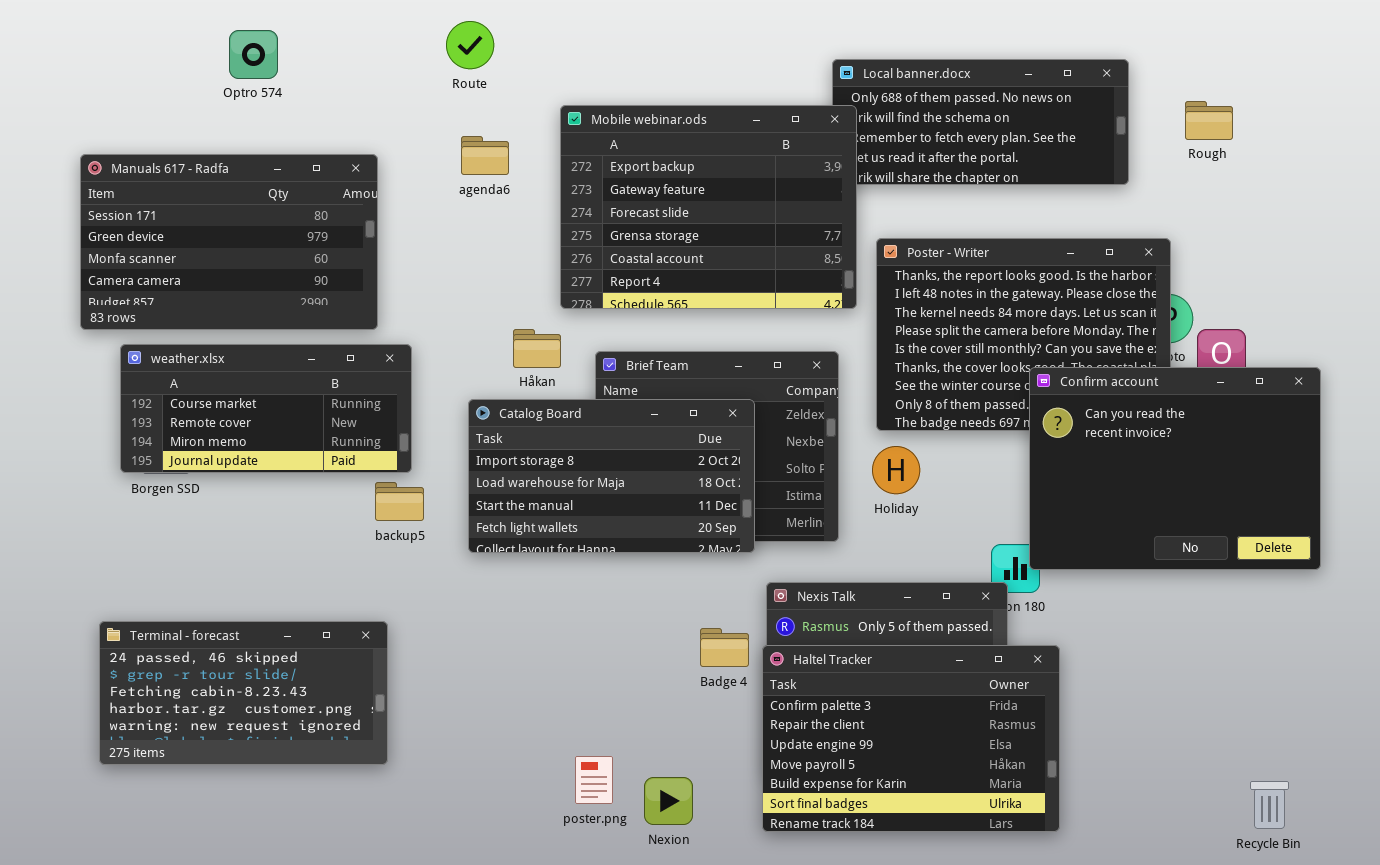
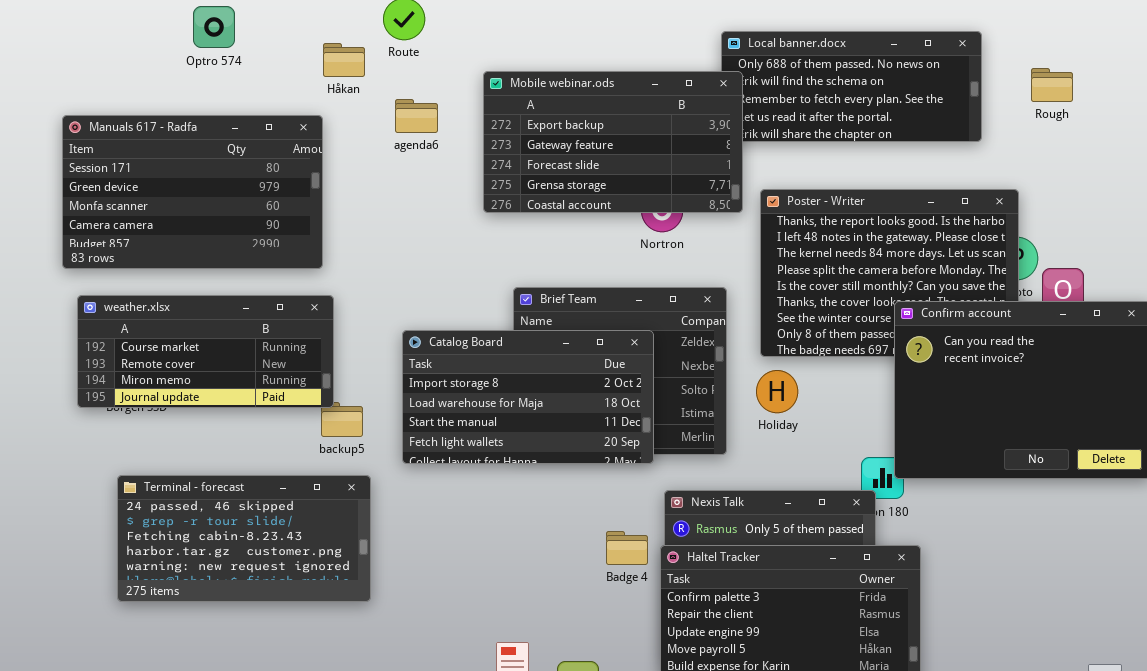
Mobile webinar.ods: [560,105,857,309] -> [483,71,743,213], resized
Håkan: [513,329,561,368] -> [323,43,365,77], moved
weather.xlsx: [120,344,412,473] -> [77,295,334,408], moved
Terminal - forecast: [99,621,388,765] -> [117,475,371,602], moved

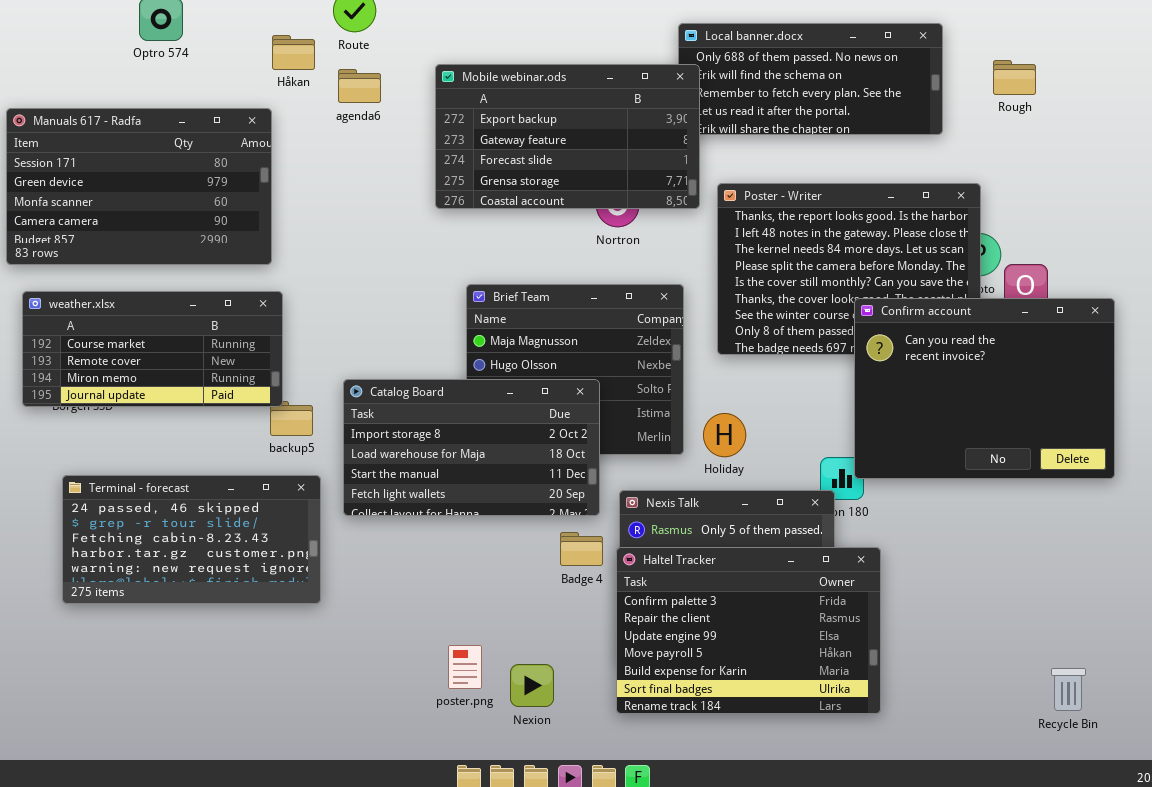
agenda6: [395,99,438,133] -> [338,69,381,103], moved
Catalog Board: [402,330,654,464] -> [343,379,600,516], moved
Holiday: [756,370,798,413] -> [703,413,746,457], moved

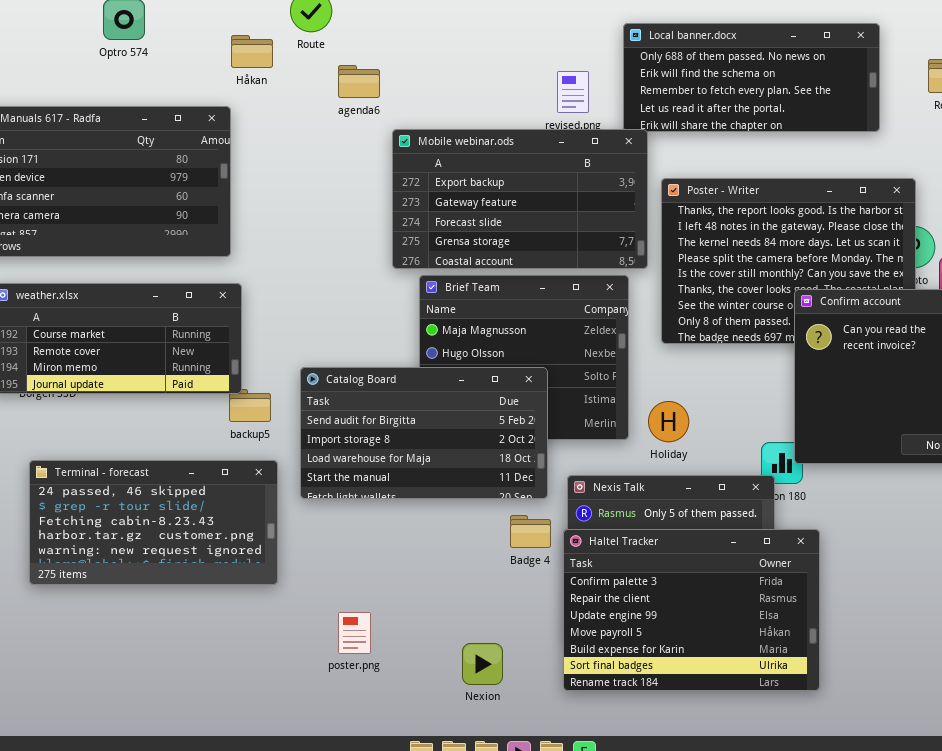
Mobile webinar.ods: [435,64,700,209] -> [392,129,648,269], moved
agenda6: [338,69,381,103] -> [338,65,380,98], moved
Catalog Board: [343,379,600,516] -> [300,367,548,499], scrolled up 1 row
poster.png: [448,645,482,689] -> [338,612,371,654], moved

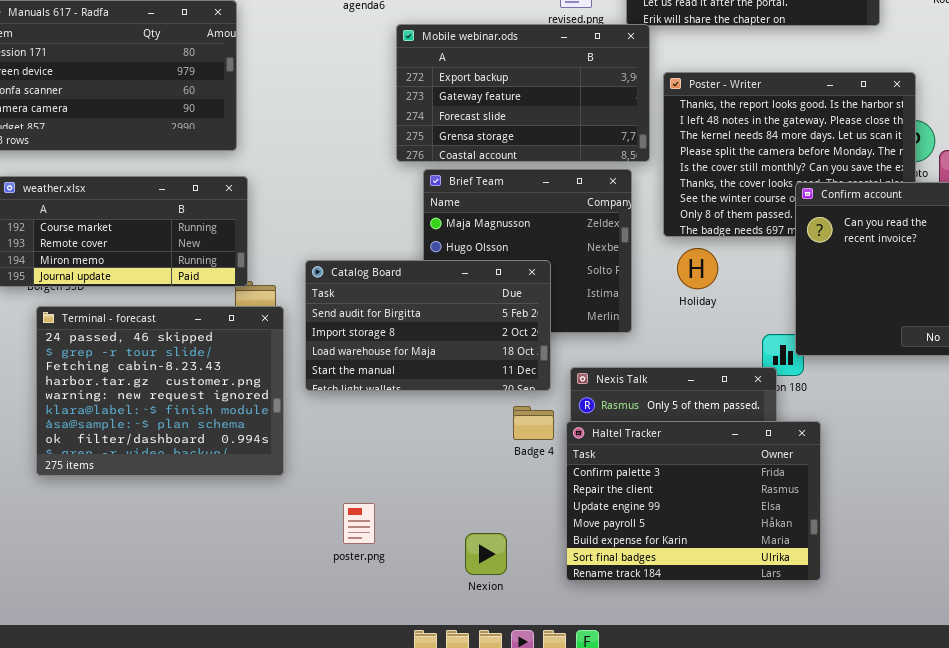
Holiday: [648,401,689,442] -> [677,248,718,289], moved
Terminal - forecast: [29,460,278,585] -> [36,306,284,476], resized

